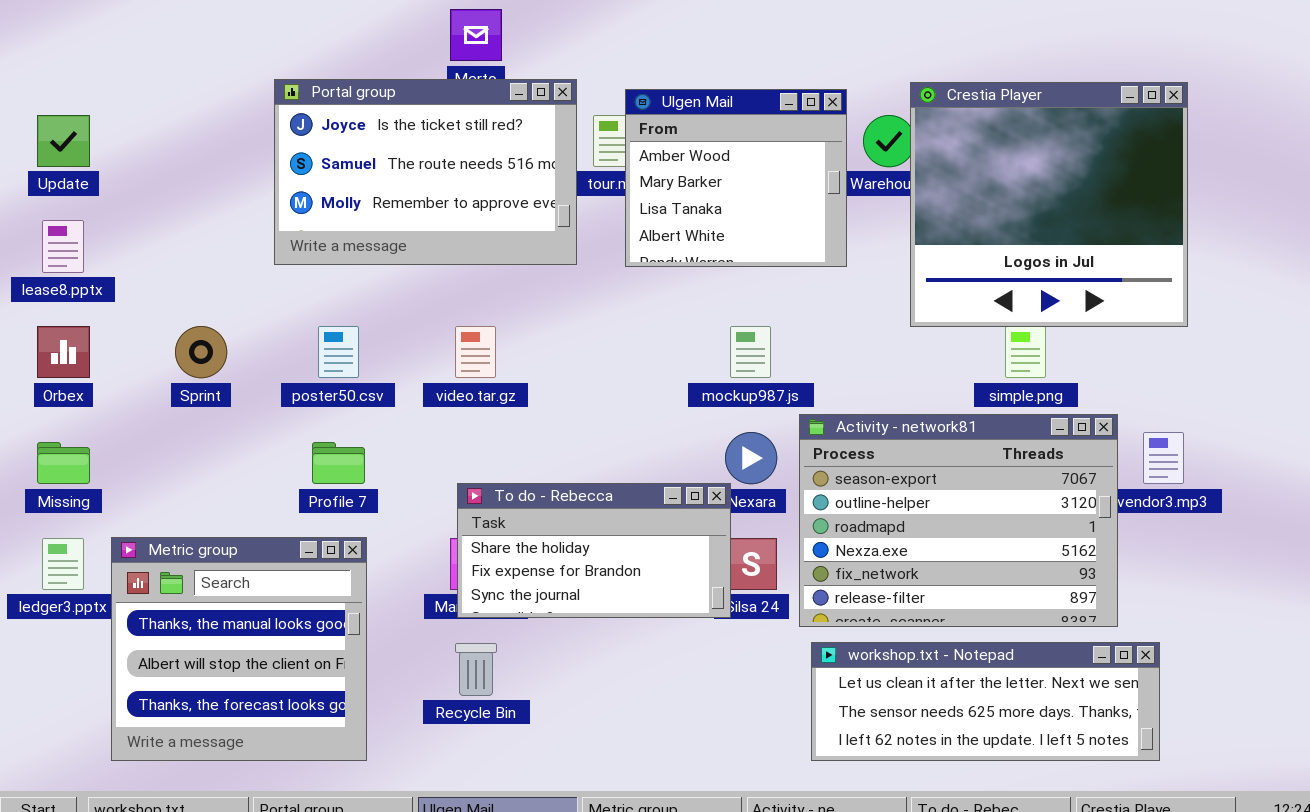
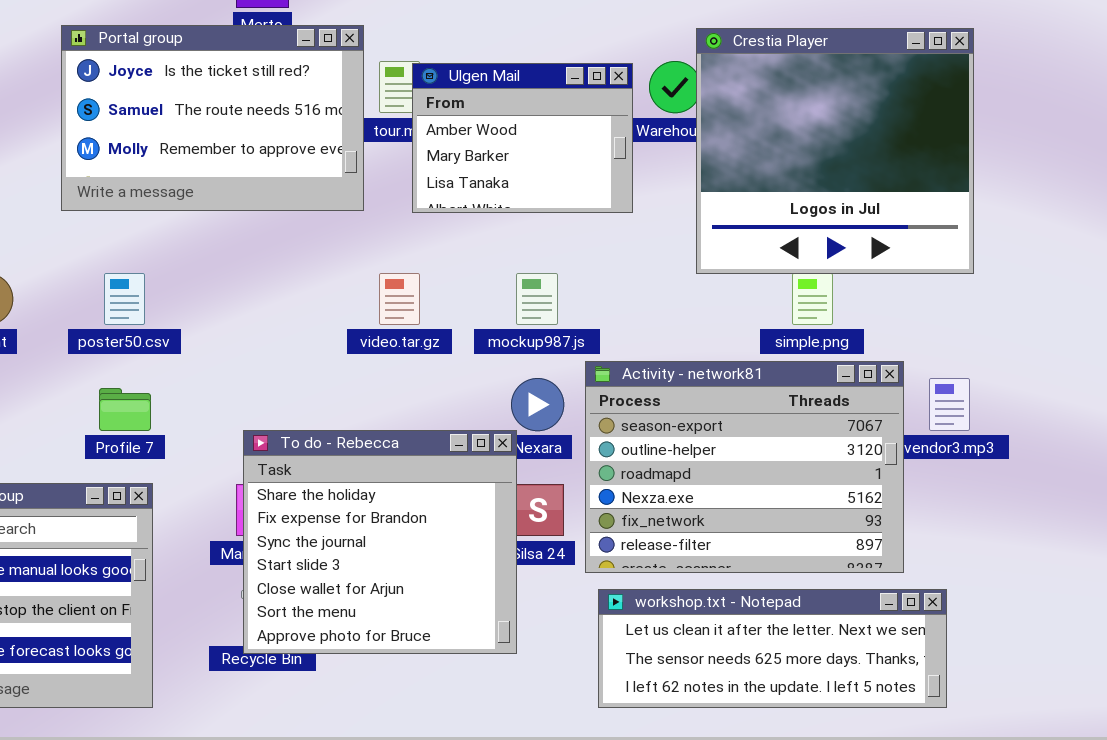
Ulgen Mail: [625,89,847,267] -> [412,63,633,213], resized
video.tar.gz: [455,326,496,378] -> [379,273,420,325], moved
To do - Rebecca: [457,483,731,618] -> [243,430,517,654], resized

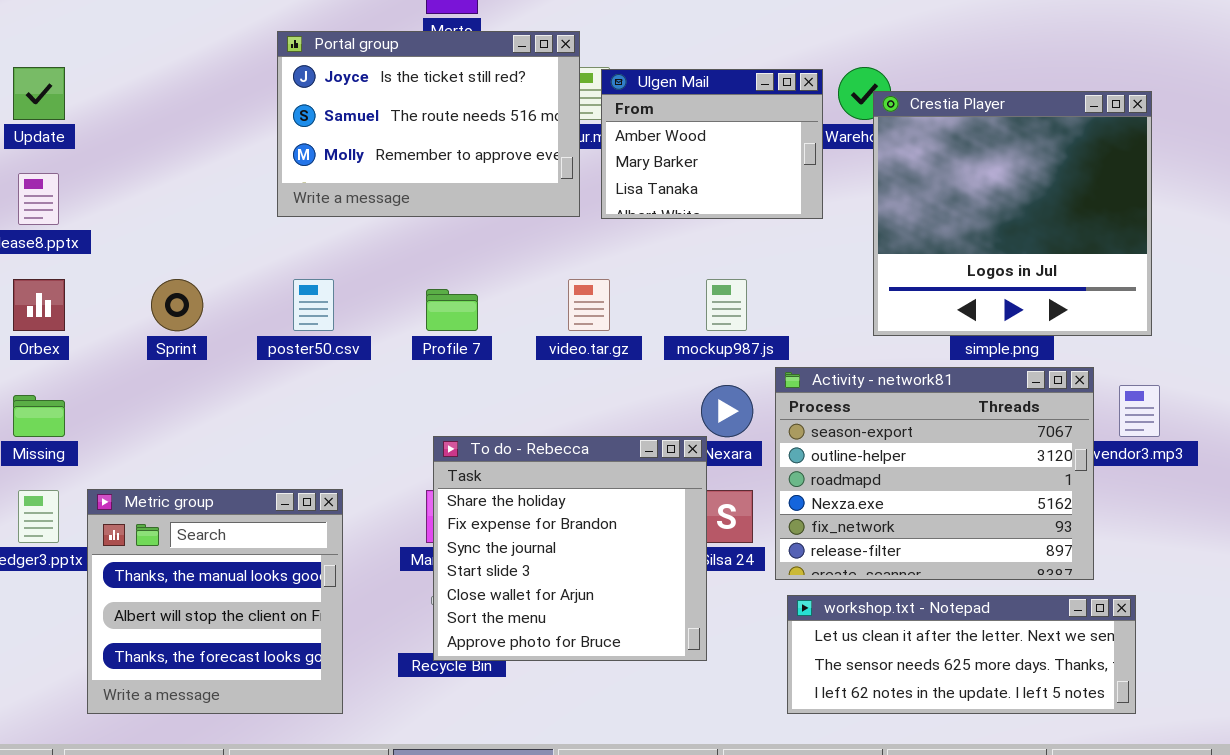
Portal group: [61,25,364,211] -> [277,31,580,217], moved
Crestia Player: [696,28,974,274] -> [873,91,1152,336], moved
Profile 7: [99,388,151,431] -> [426,289,478,331], moved

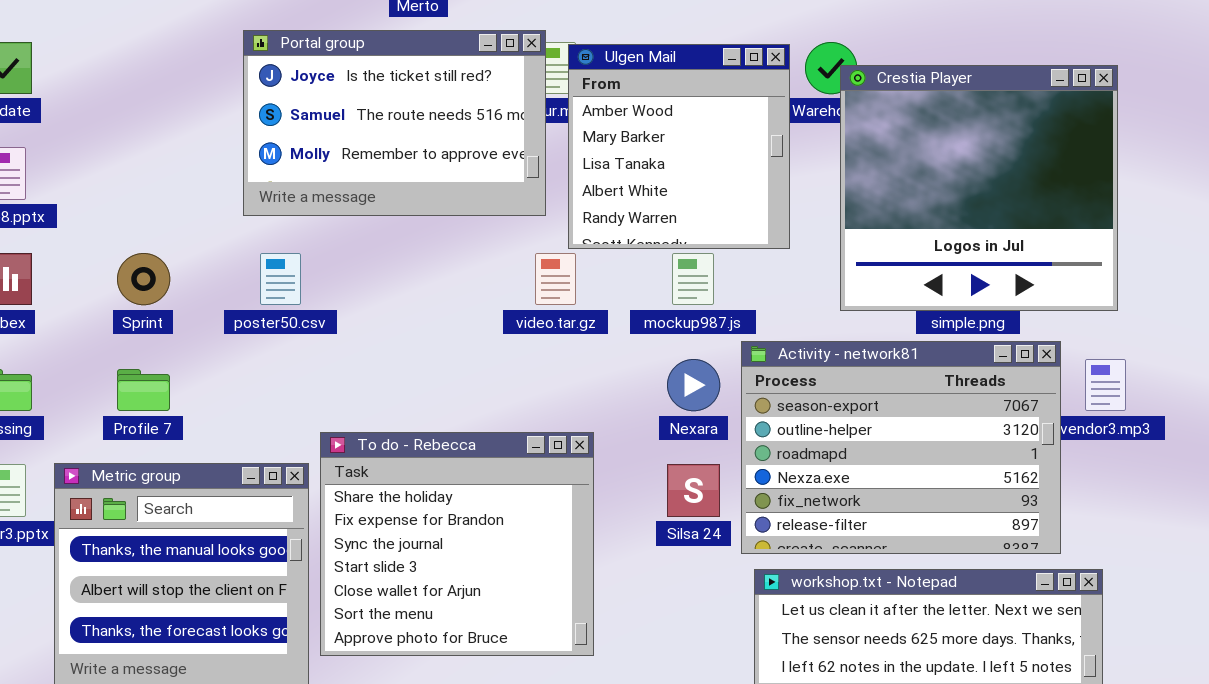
Portal group: [277,31,580,217] -> [243,30,546,216], moved
Ulgen Mail: [601,69,823,219] -> [568,44,790,249], resized
Profile 7: [426,289,478,331] -> [117,369,170,411], moved
To do - Rebecca: [433,436,707,661] -> [320,432,594,656], moved

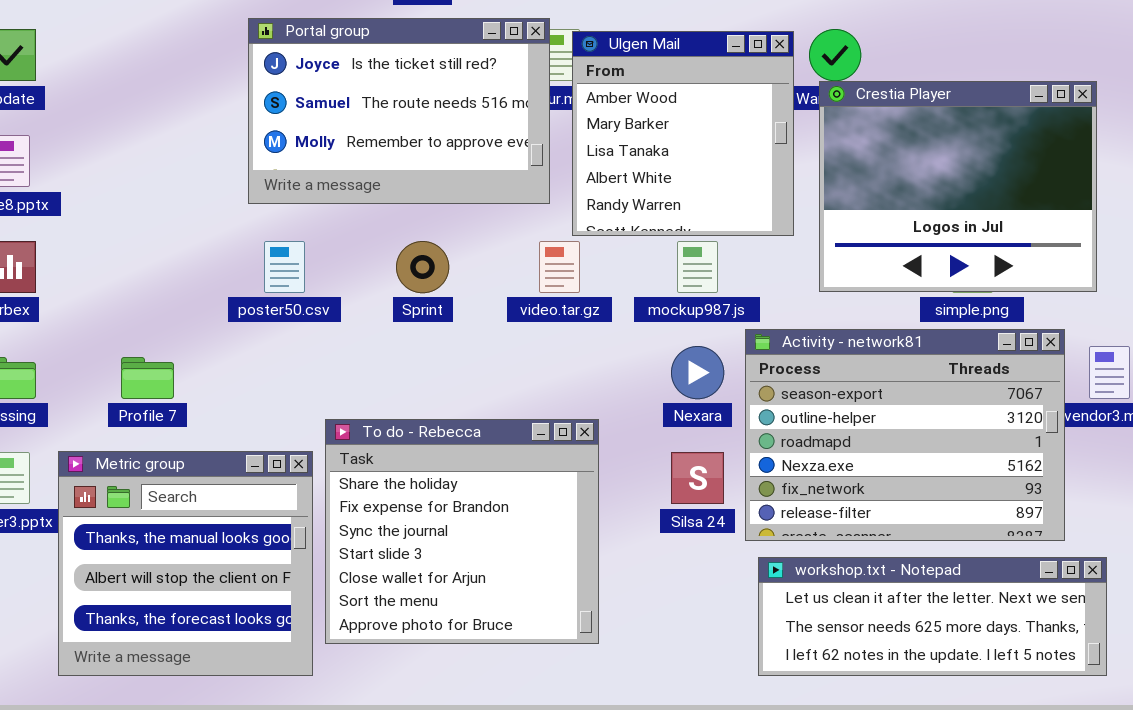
Crestia Player: [840,65,1118,311] -> [819,81,1097,292], moved, resized
Sprint: [117,253,170,305] -> [396,241,449,293], moved

